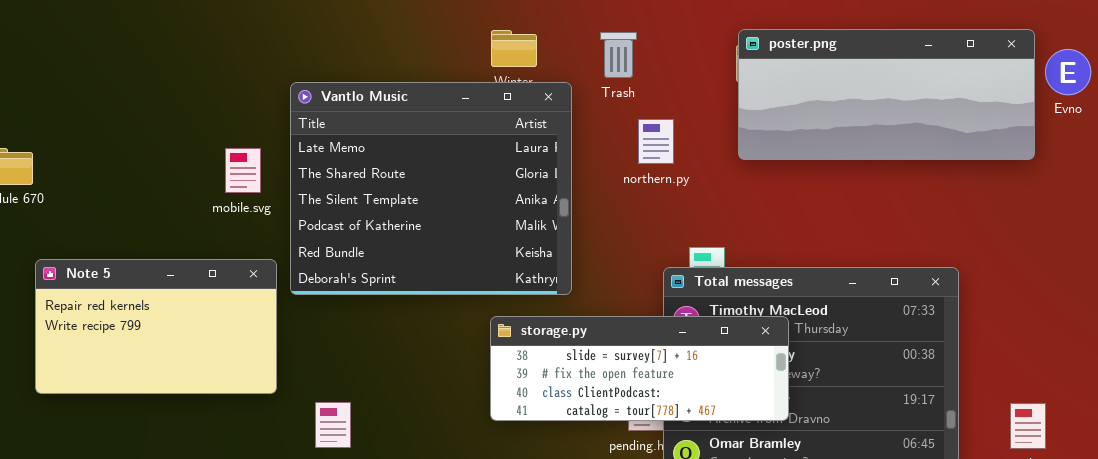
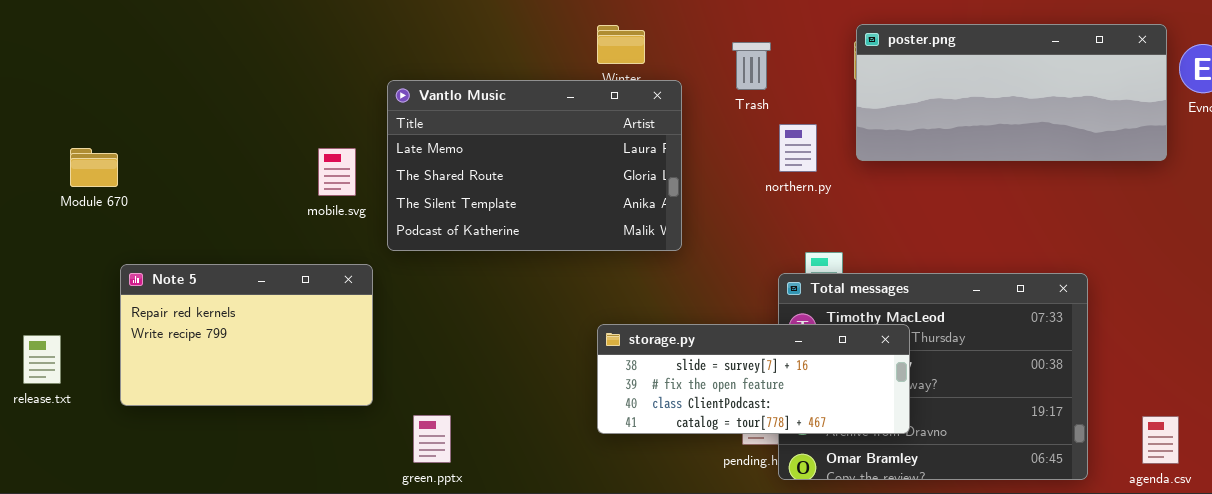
Trash: [600,32,637,78] -> [732,42,771,90], moved
Vantlo Music: [290,82,572,295] -> [387,80,682,251], resized
northern.py: [638,119,674,164] -> [779,124,817,172], moved

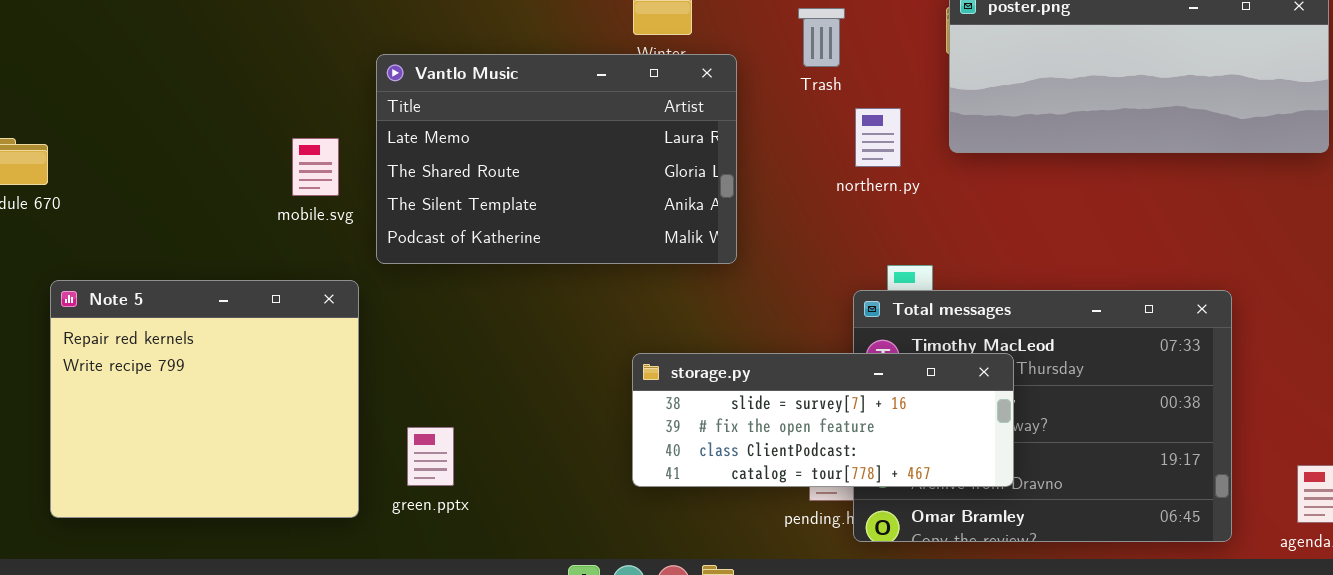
Note 5: [120,264,373,406] -> [50,280,359,518], resized
green.pptx: [413,415,451,463] -> [407,427,454,486], moved

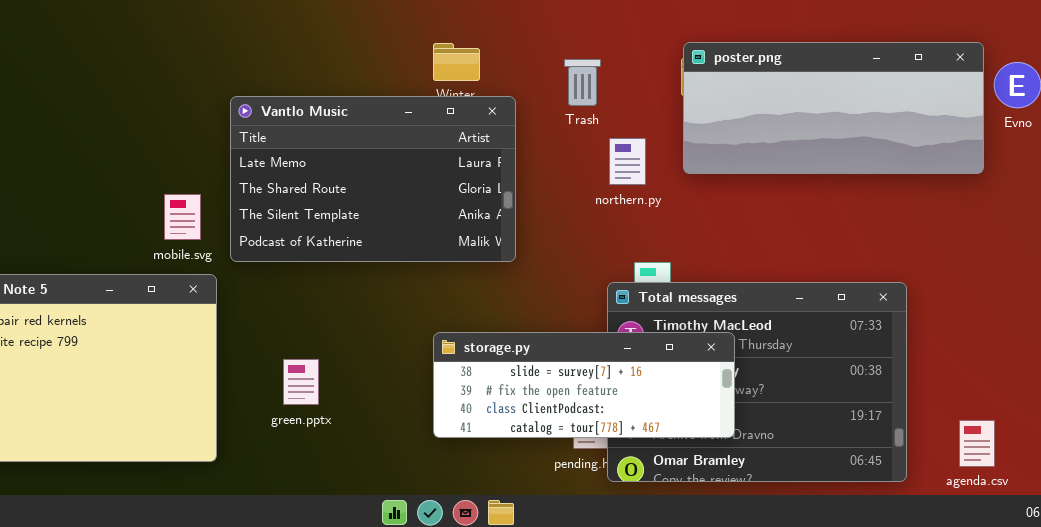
mobile.svg: [292,138,339,196] -> [164,194,201,240], moved
green.pptx: [407,427,454,486] -> [283,359,319,405], moved

